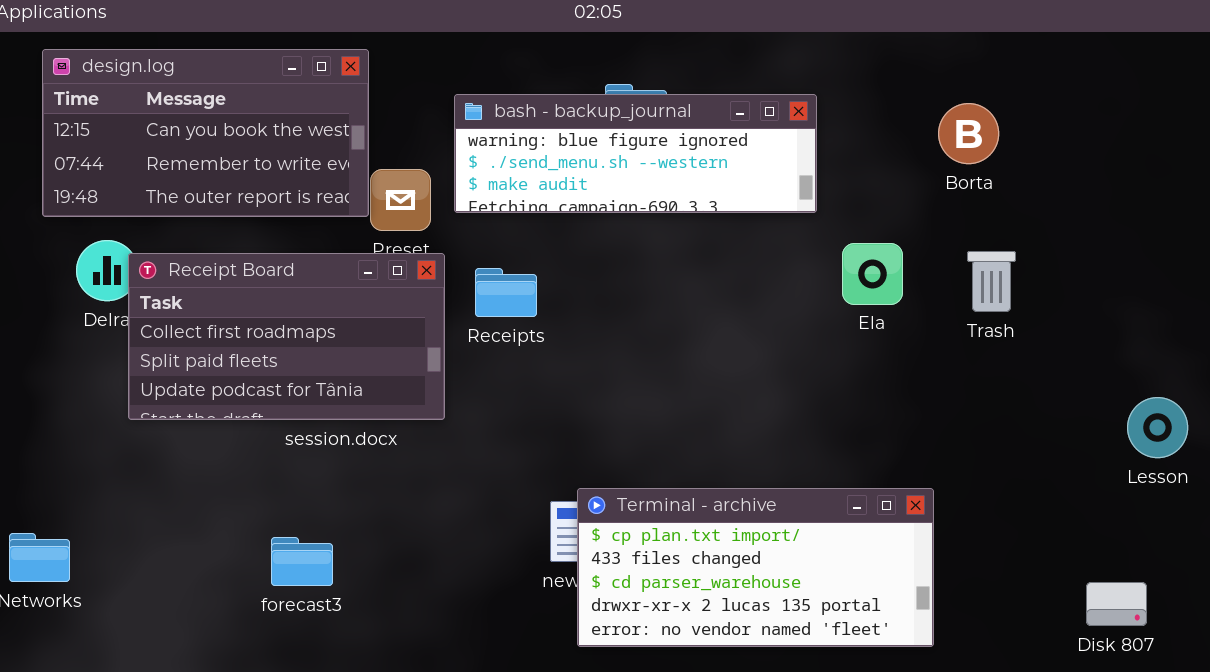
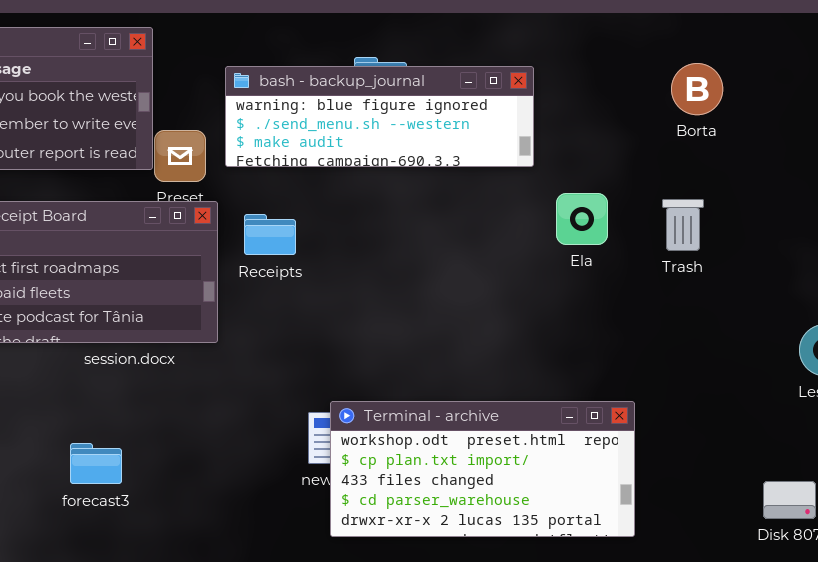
Borta: [938,103,999,164] -> [671,63,723,115], moved
Terminal - archive: [577,488,934,647] -> [330,401,635,537], scrolled up 1 row

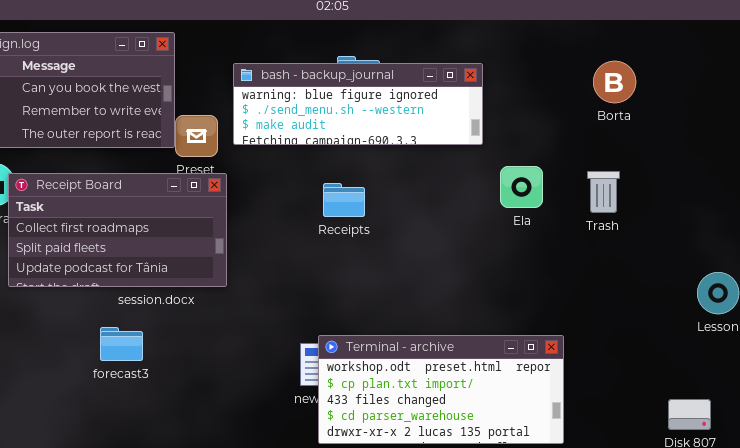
Receipts: [244,214,296,255] -> [323,183,365,217], moved
forecast3: [70,443,122,484] -> [100,327,143,361], moved

